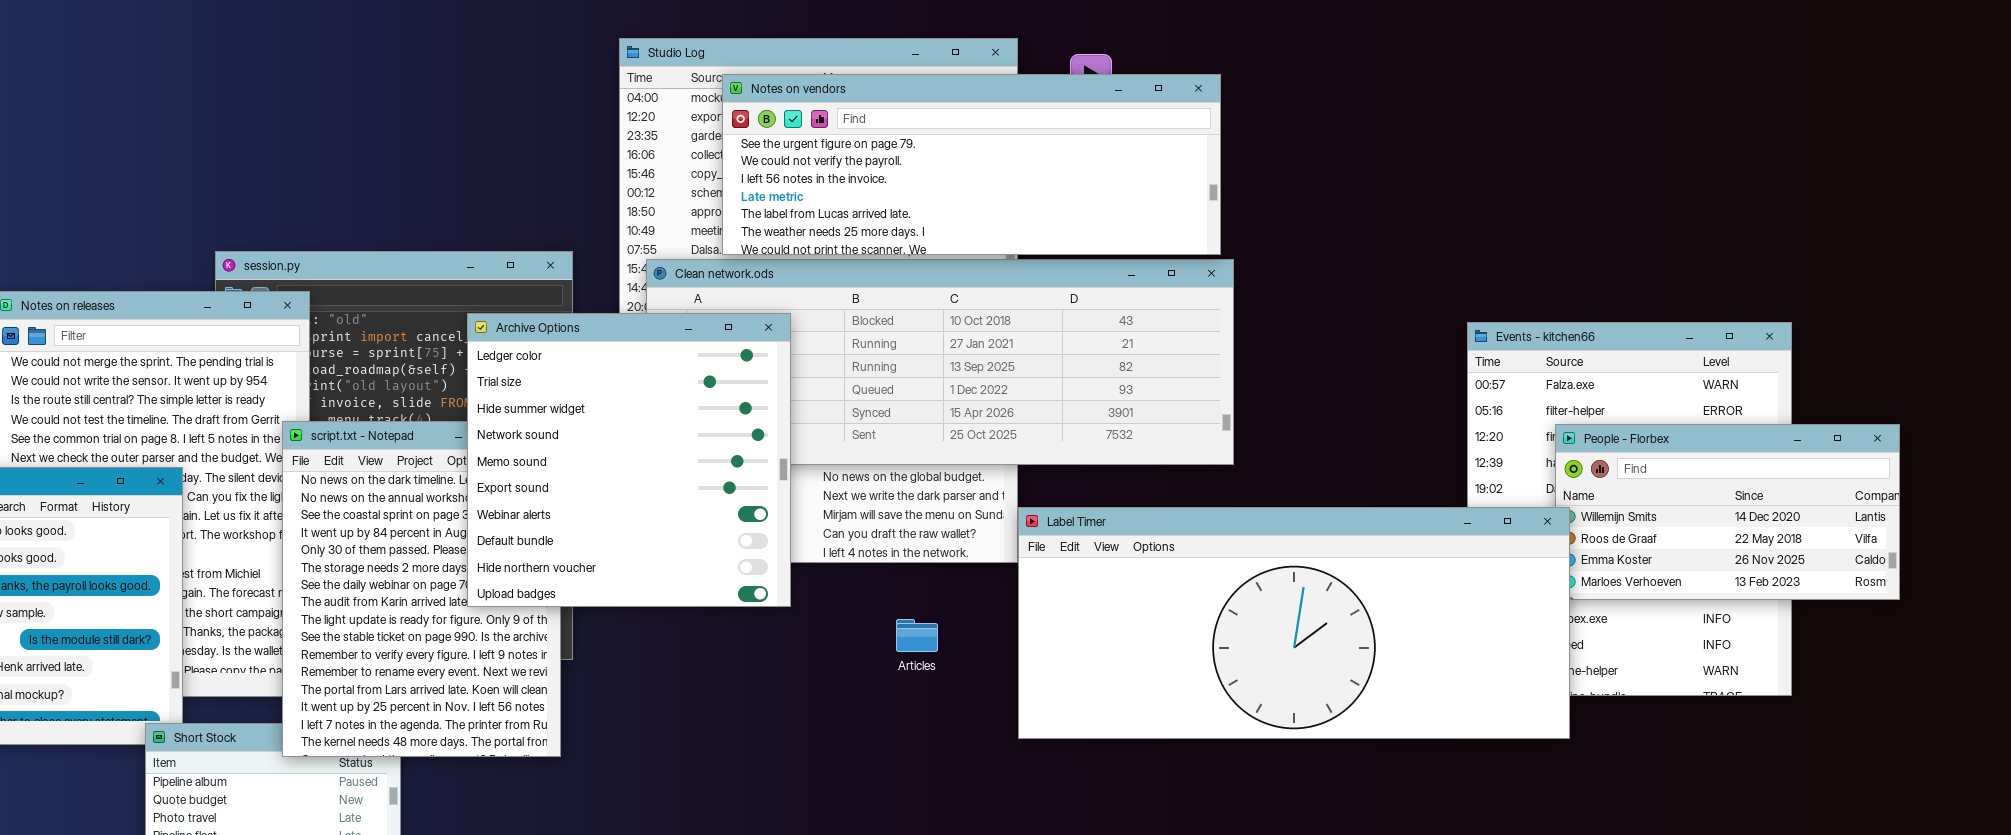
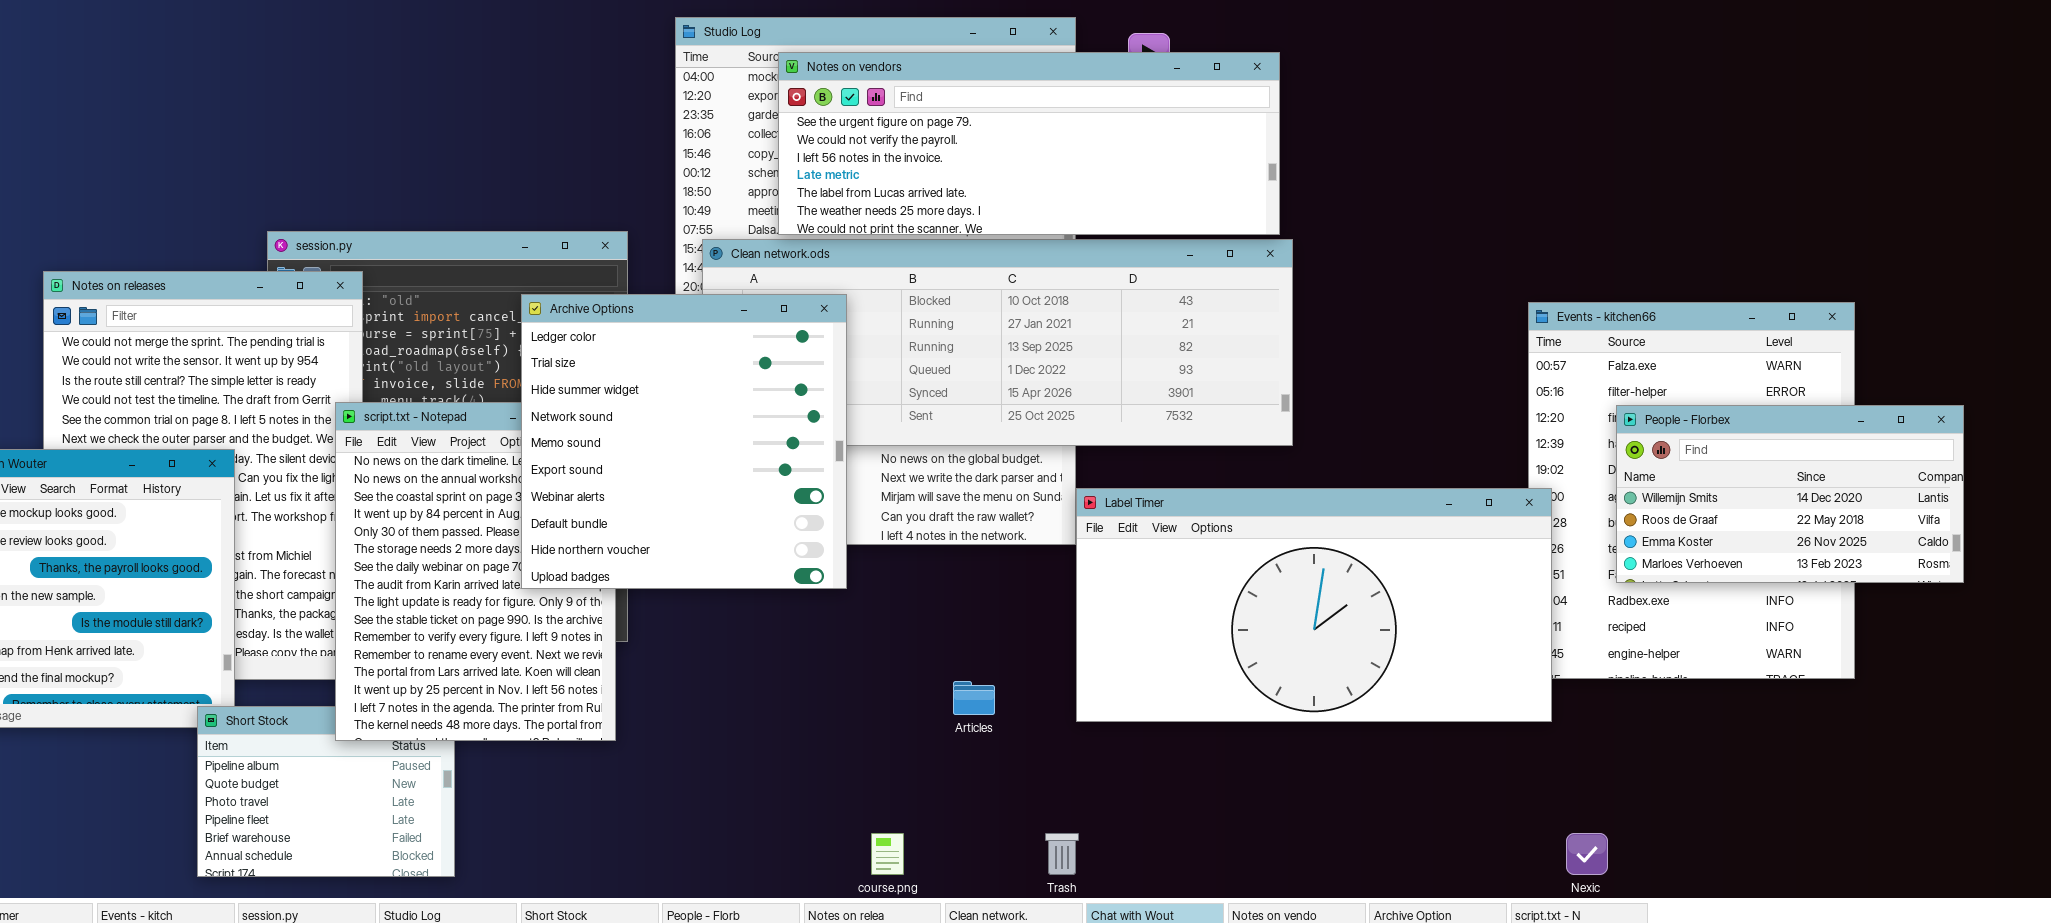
Label Timer: [1018,507,1570,739] -> [1076,488,1552,722], resized
Articles: [896,619,938,652] -> [953,681,995,715], moved

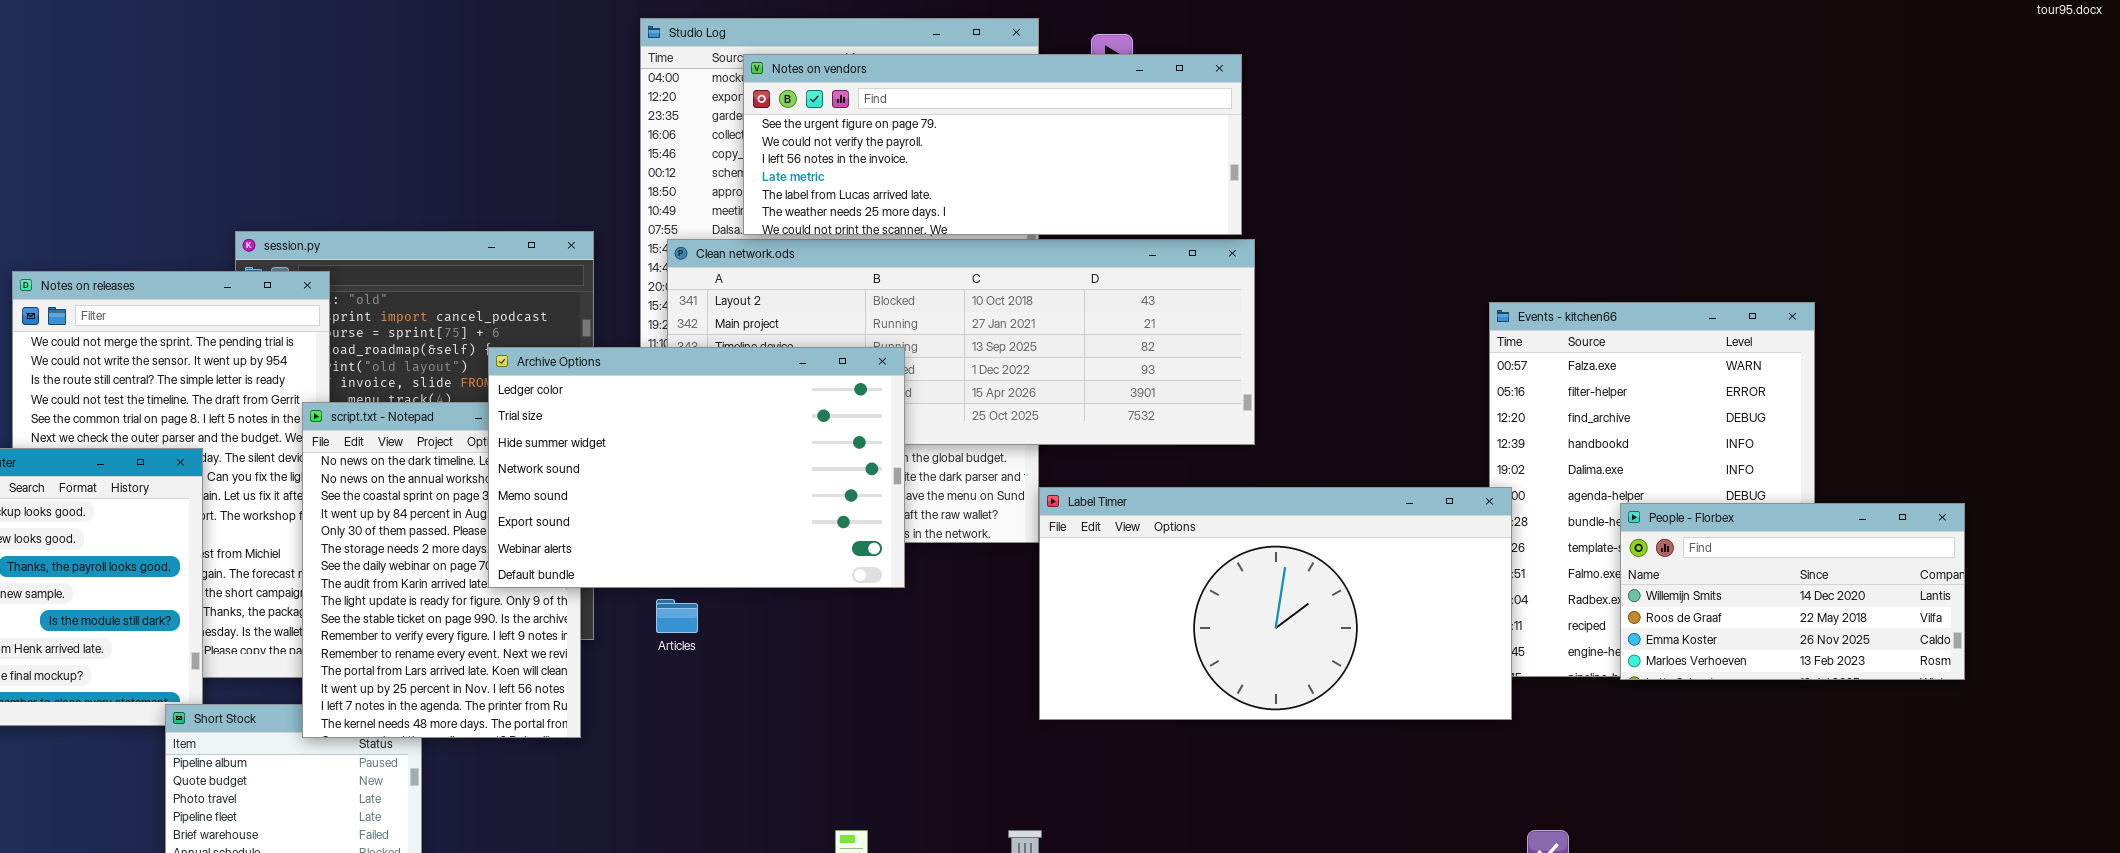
Archive Options: [521,294,847,589] -> [488,347,905,588], resized
People - Florbex: [1616,405,1964,583] -> [1620,503,1965,680], moved
Articles: [953,681,995,715] -> [656,599,698,633], moved

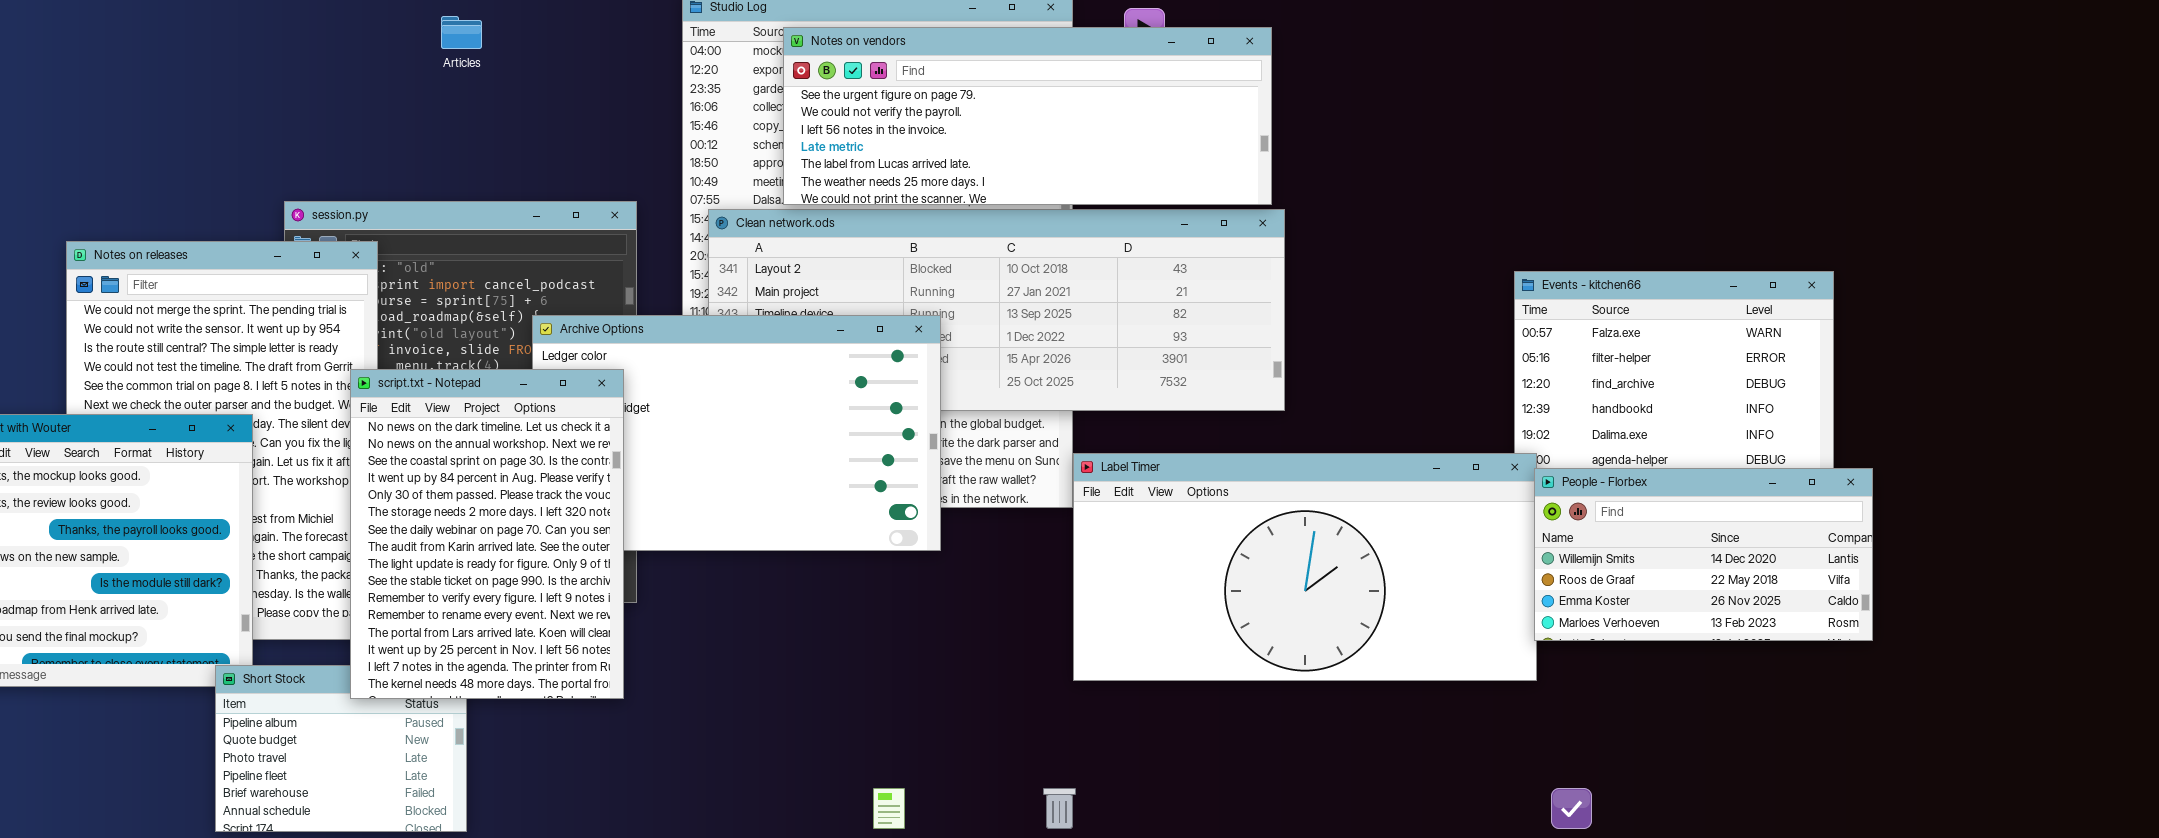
script.txt - Notepad: [302,402,581,738] -> [350,369,624,699], raised
People - Florbex: [1620,503,1965,680] -> [1534,468,1873,641], moved
Articles: [656,599,698,633] -> [441,16,482,49], moved

